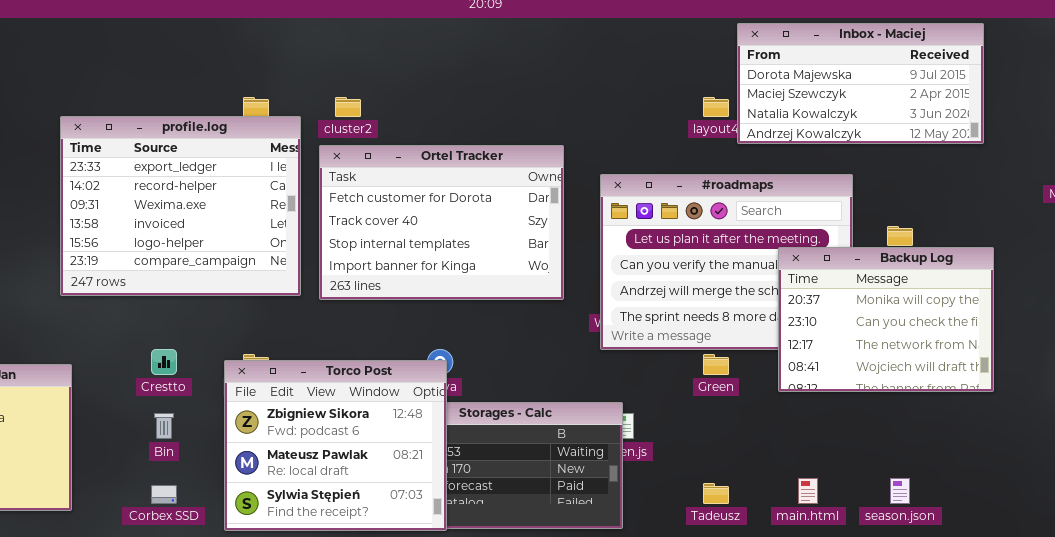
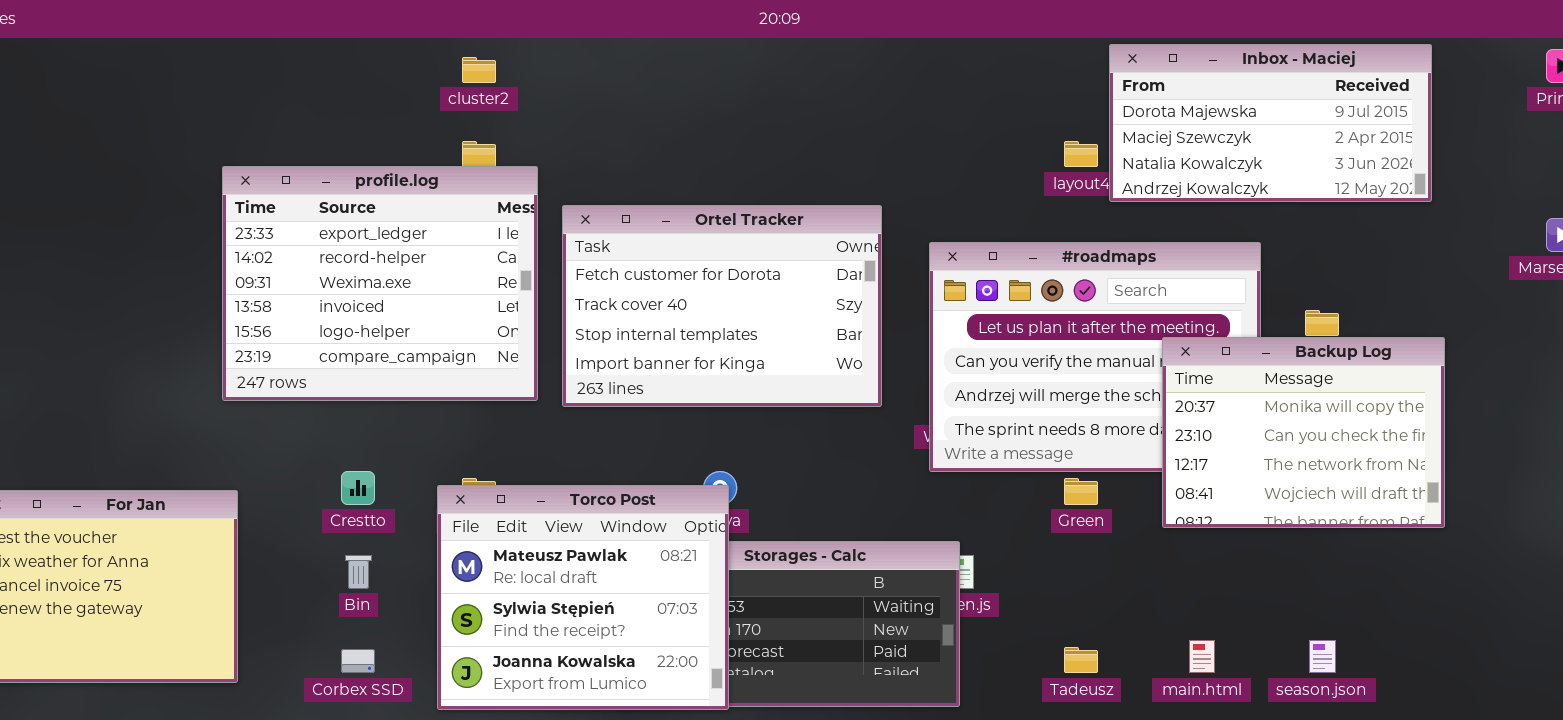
cluster2: [335,97,361,117] -> [462,57,496,83], moved
Torco Post: [224,360,447,531] -> [437,485,729,710], scrolled down 1 row

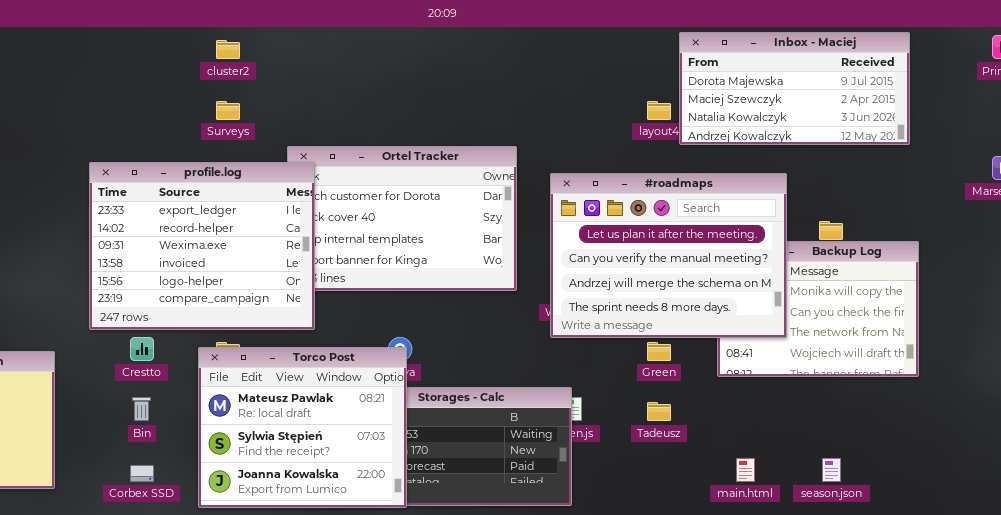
profile.log: [222,166,538,401] -> [89,162,315,330], moved
#roadmaps: [929,242,1261,472] -> [550,173,787,338], raised
Tadeusz: [1064,647,1098,673] -> [647,402,671,421], moved

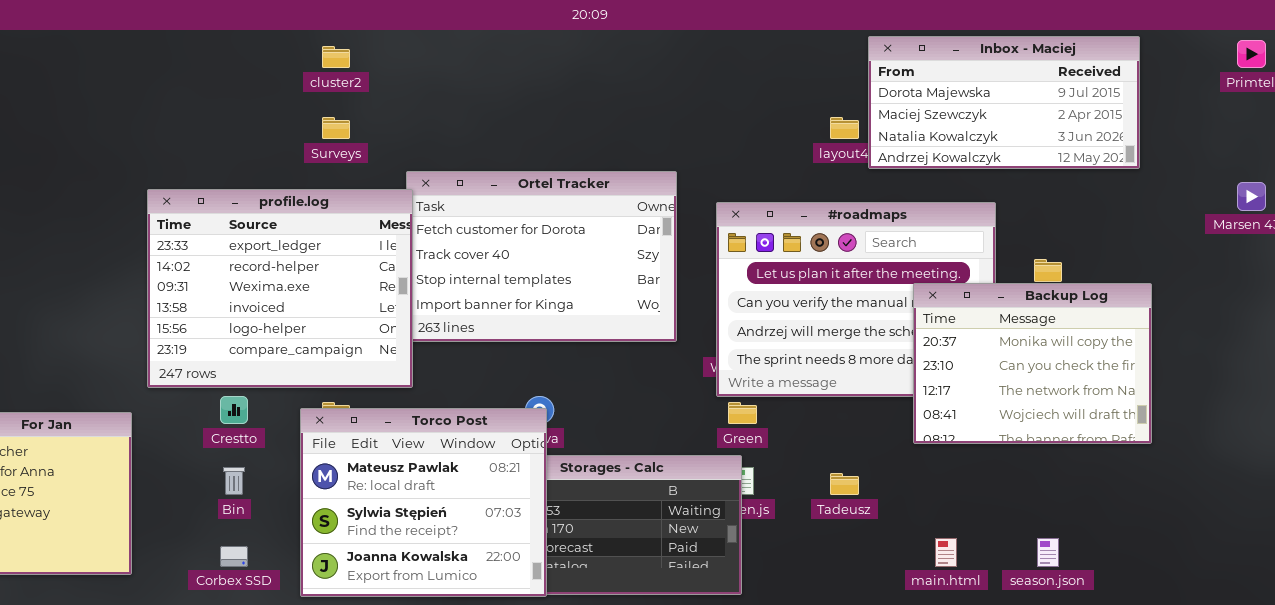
profile.log: [89,162,315,330] -> [147,189,413,388], moved
Backup Log: [717,241,919,377] -> [913,283,1152,444], raised
Green: [647,342,671,361] -> [728,402,757,424], moved

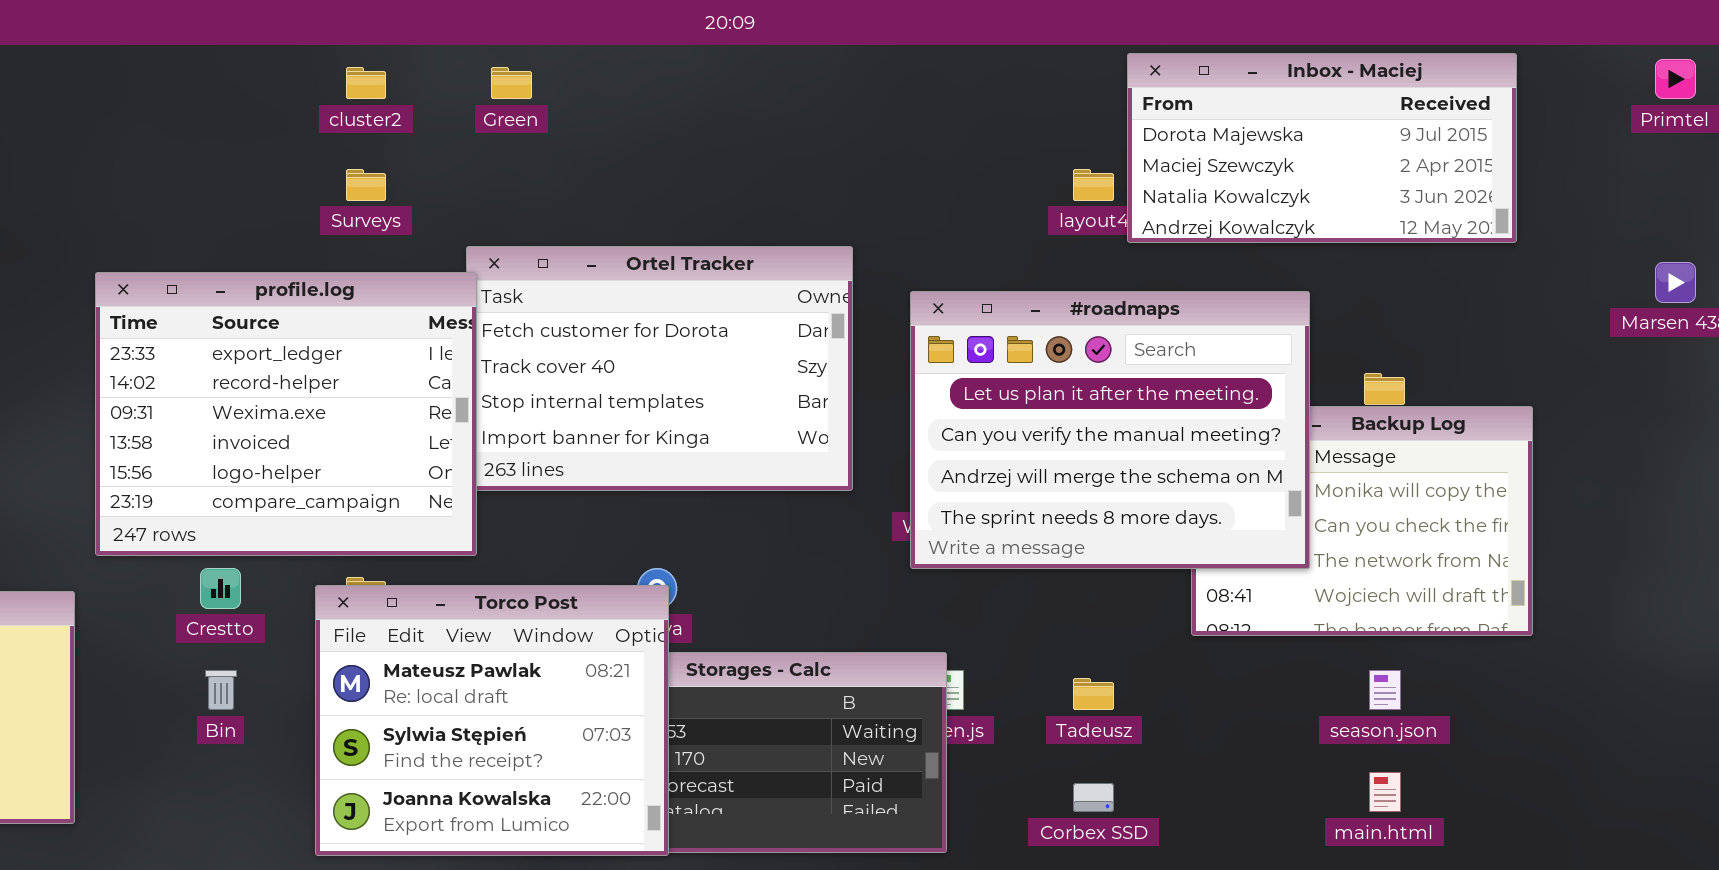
#roadmaps: [716,202,996,397] -> [910,291,1310,569], raised
Green: [728,402,757,424] -> [491,67,532,99], moved
main.html: [935,538,957,567] -> [1369,772,1401,812], moved
season.json: [1037,538,1059,567] -> [1369,670,1401,710], moved
Corbex SSD: [220,546,248,567] -> [1073,783,1114,812], moved

